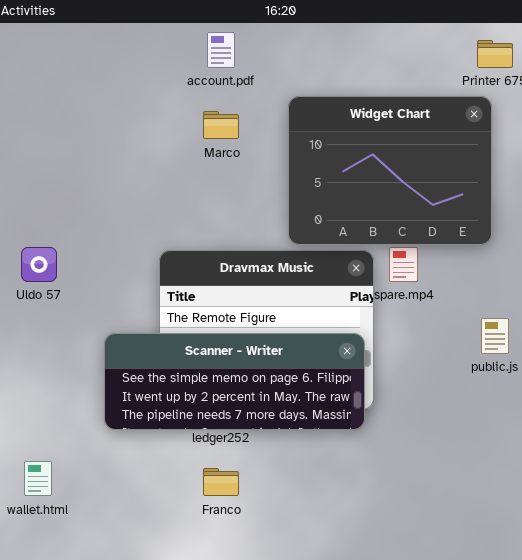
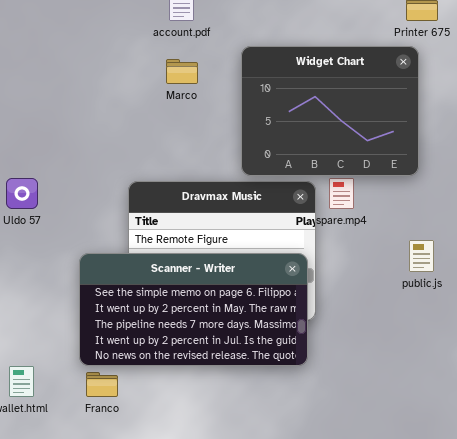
Scanner - Writer: [104,333,365,430] -> [79,253,308,366], resized
Franco: [203,468,239,496] -> [86,372,118,397], moved

